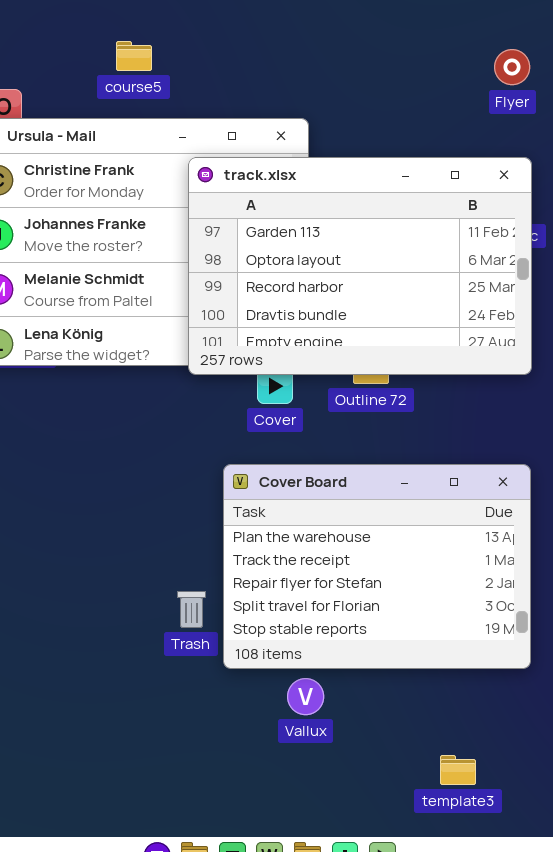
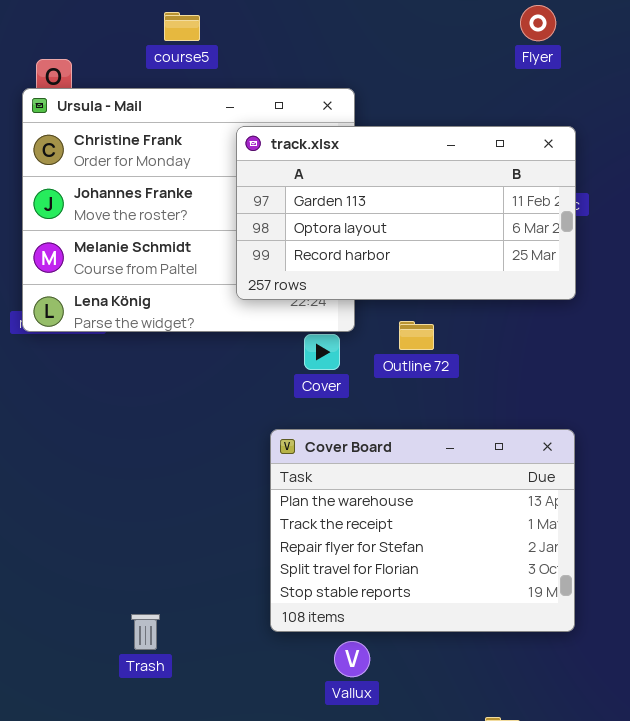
Flyer: [494,49,530,85] -> [520,5,556,41], moved
track.xlsx: [188,157,532,375] -> [236,126,576,300], resized
Trash: [177,591,206,628] -> [131,614,160,650], moved

